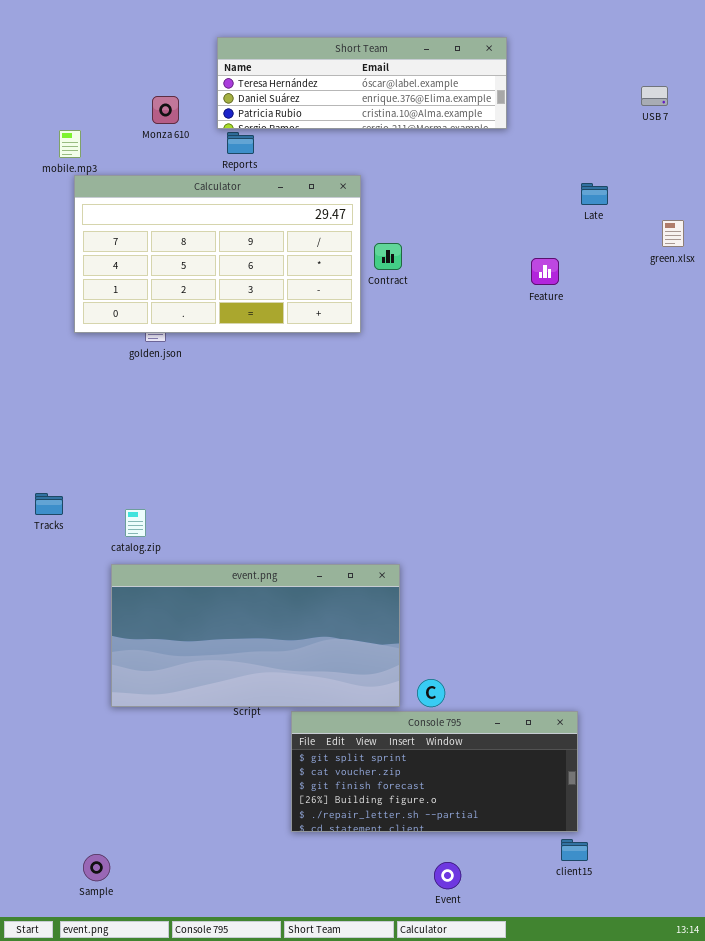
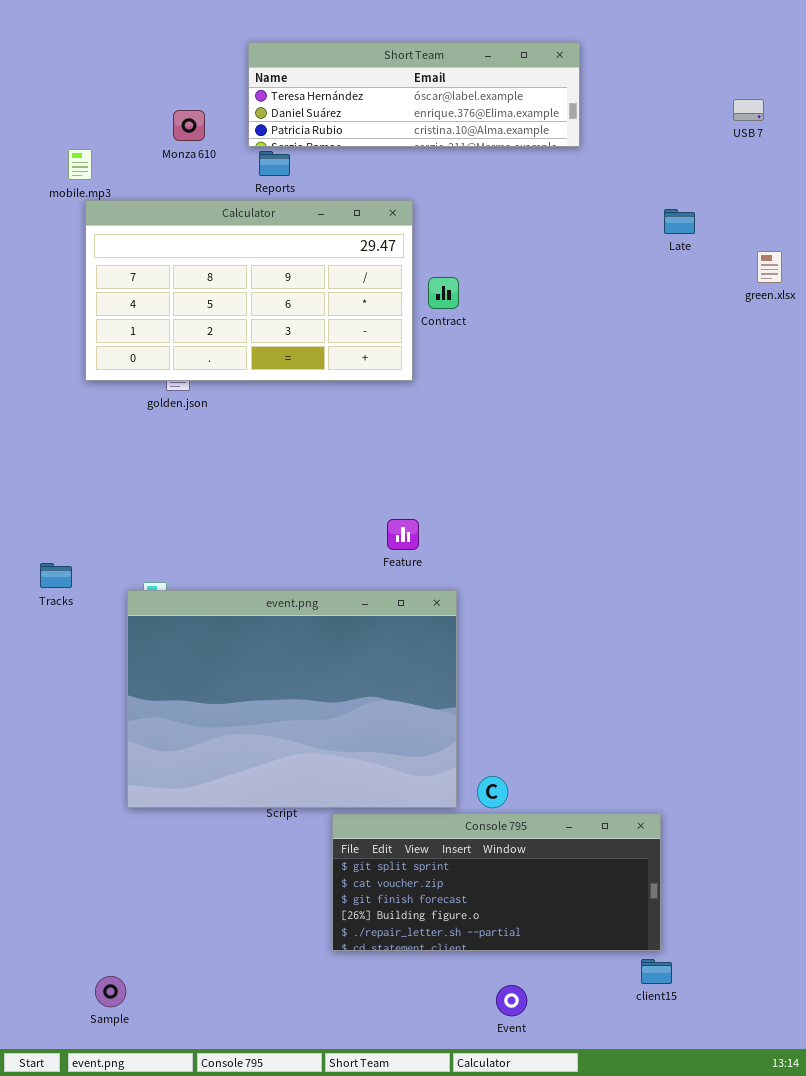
Feature: [531,258,559,285] -> [387,519,419,550], moved
event.png: [111,564,400,707] -> [127,590,457,808], resized

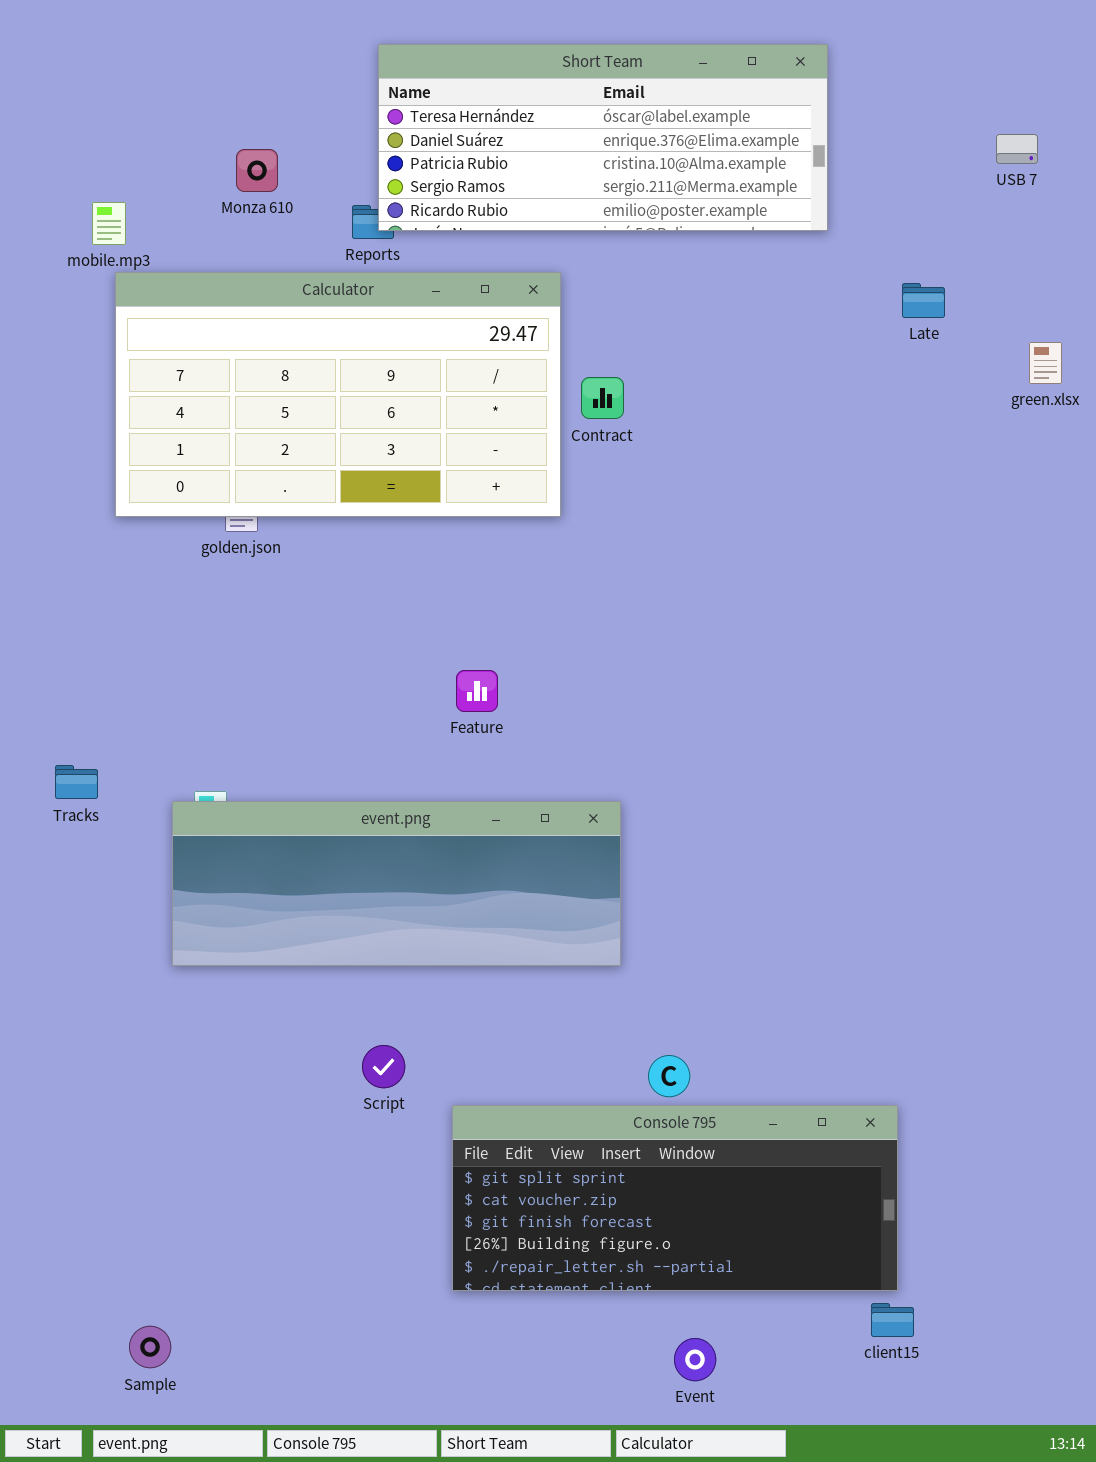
Short Team: [248,42,580,147] -> [378,44,828,231], moved, resized
Feature: [387,519,419,550] -> [456,670,498,712], moved
event.png: [127,590,457,808] -> [172,801,621,966], resized

